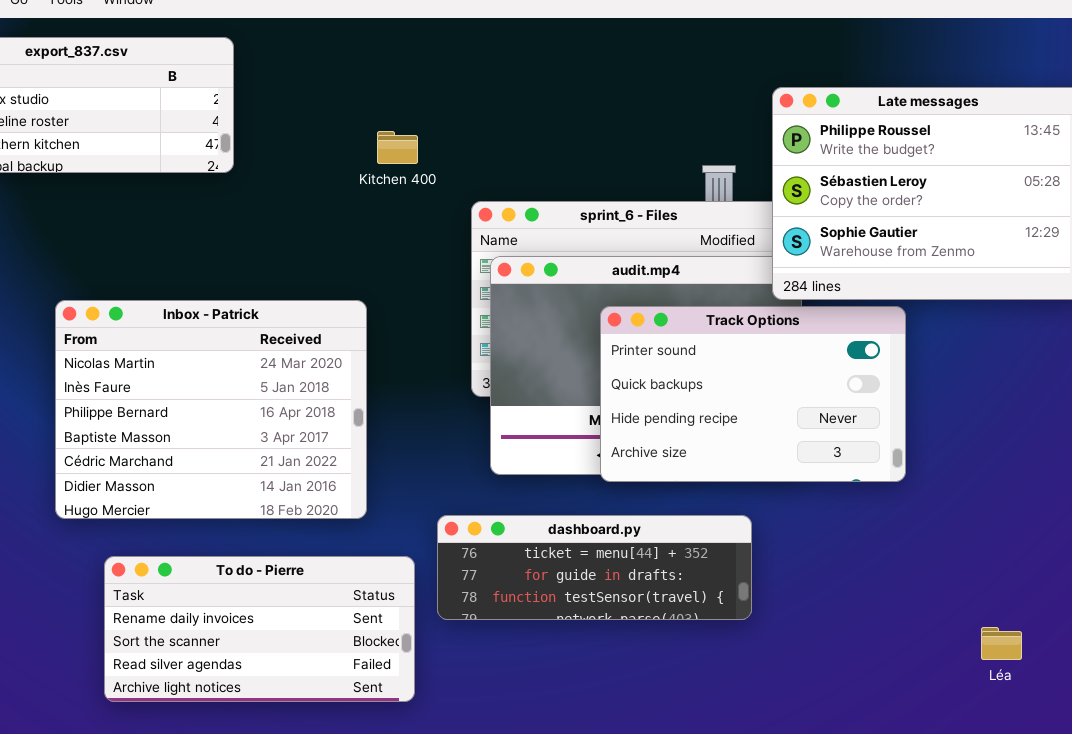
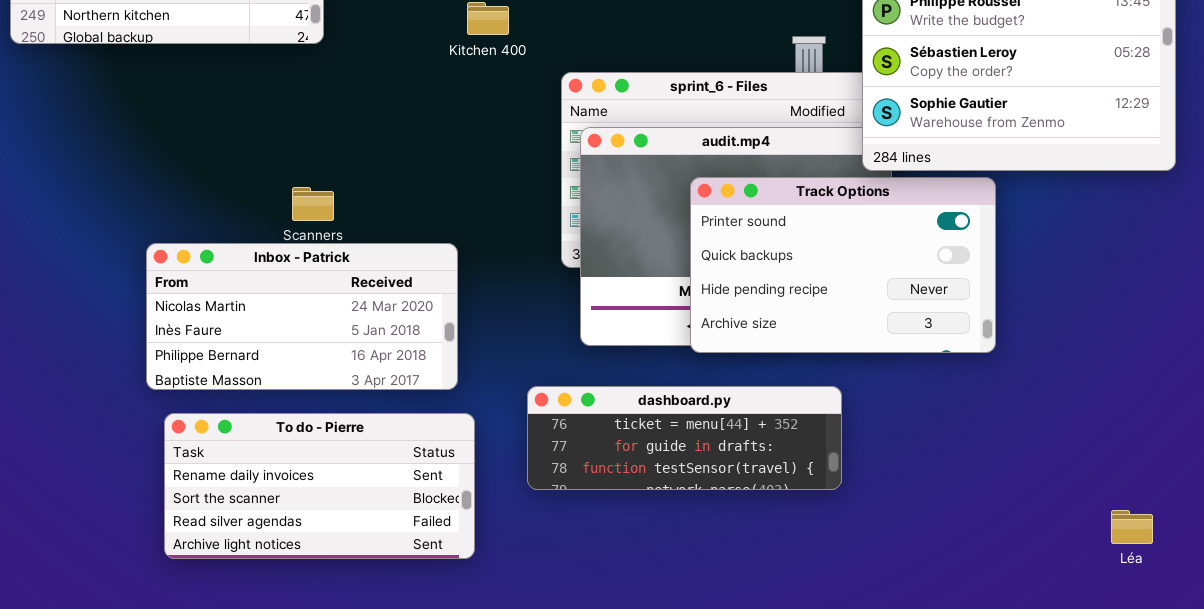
Inbox - Patrick: [55,300,367,519] -> [146,243,458,390], resized
To do - Pierre: [104,556,415,702] -> [164,413,475,559], moved
Léa: [981,627,1022,660] -> [1111,510,1153,544], moved

